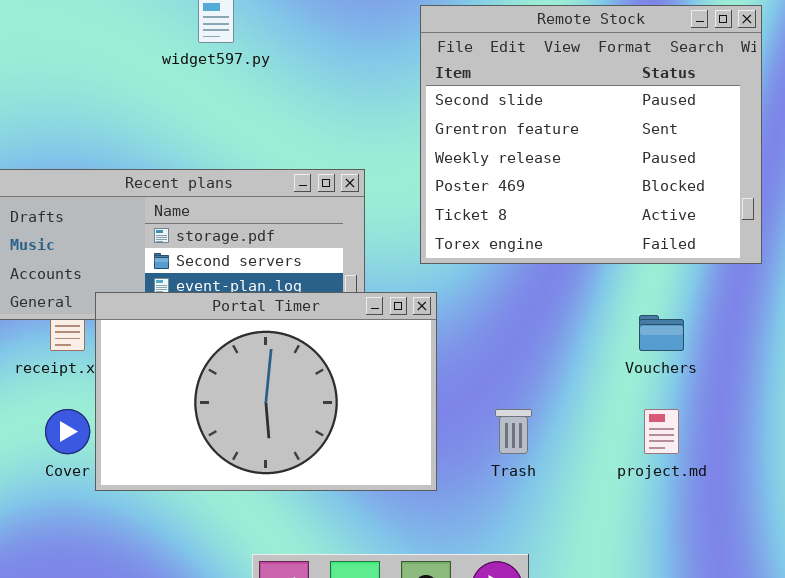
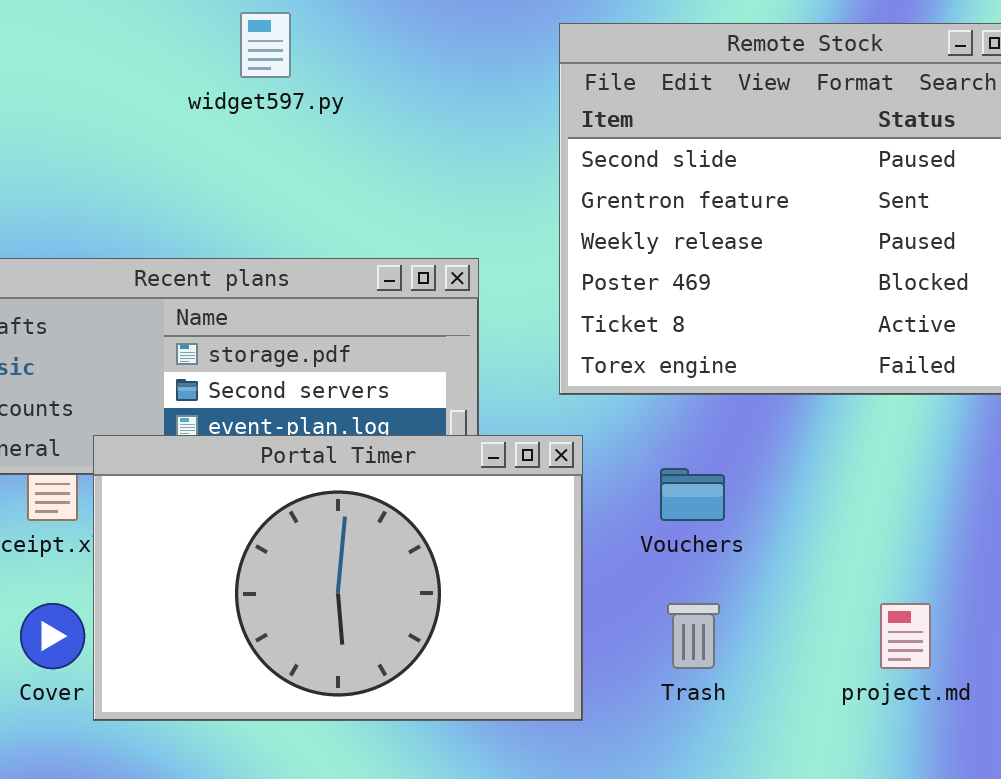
Vouchers: [639,315,684,351] -> [660,468,725,521], moved

